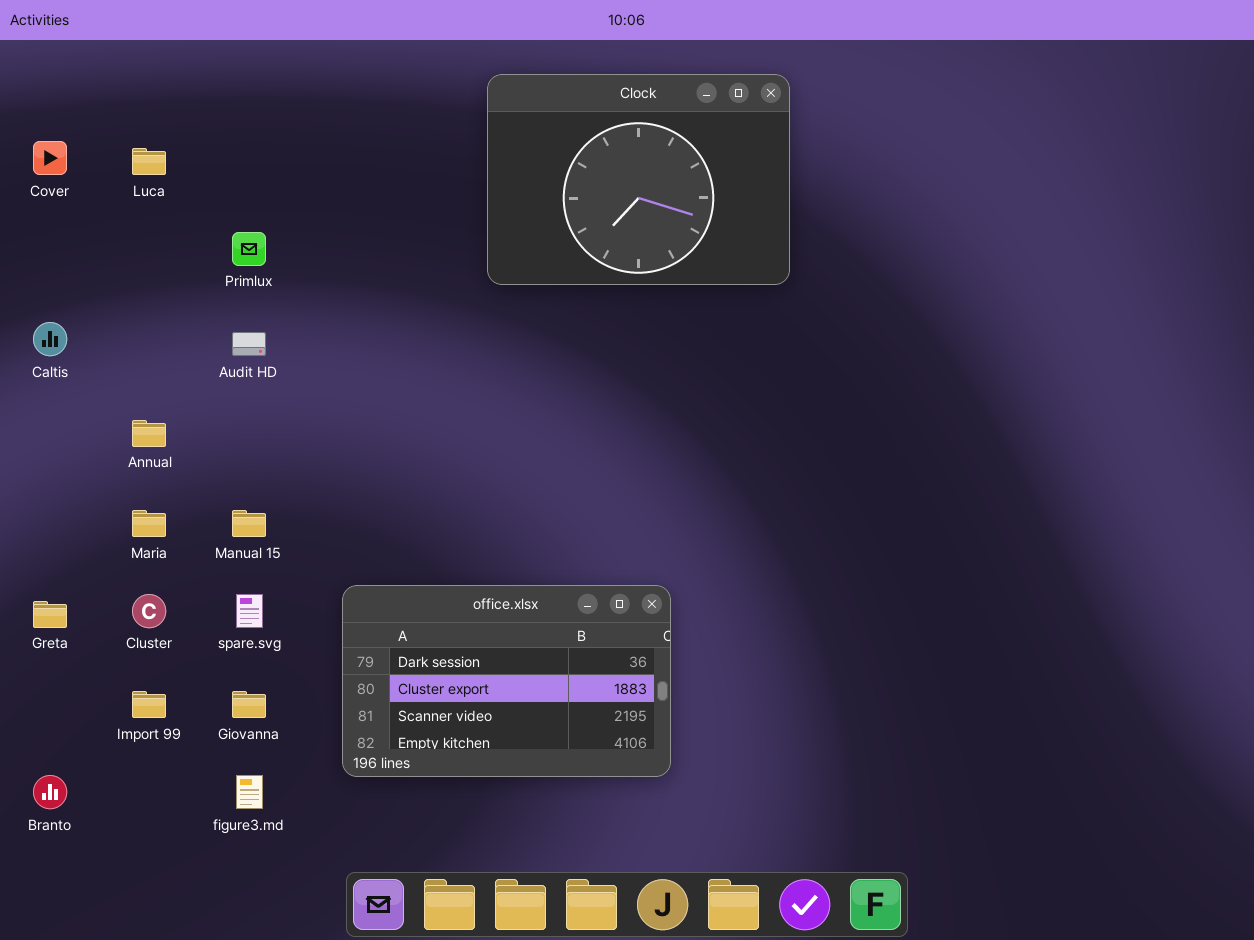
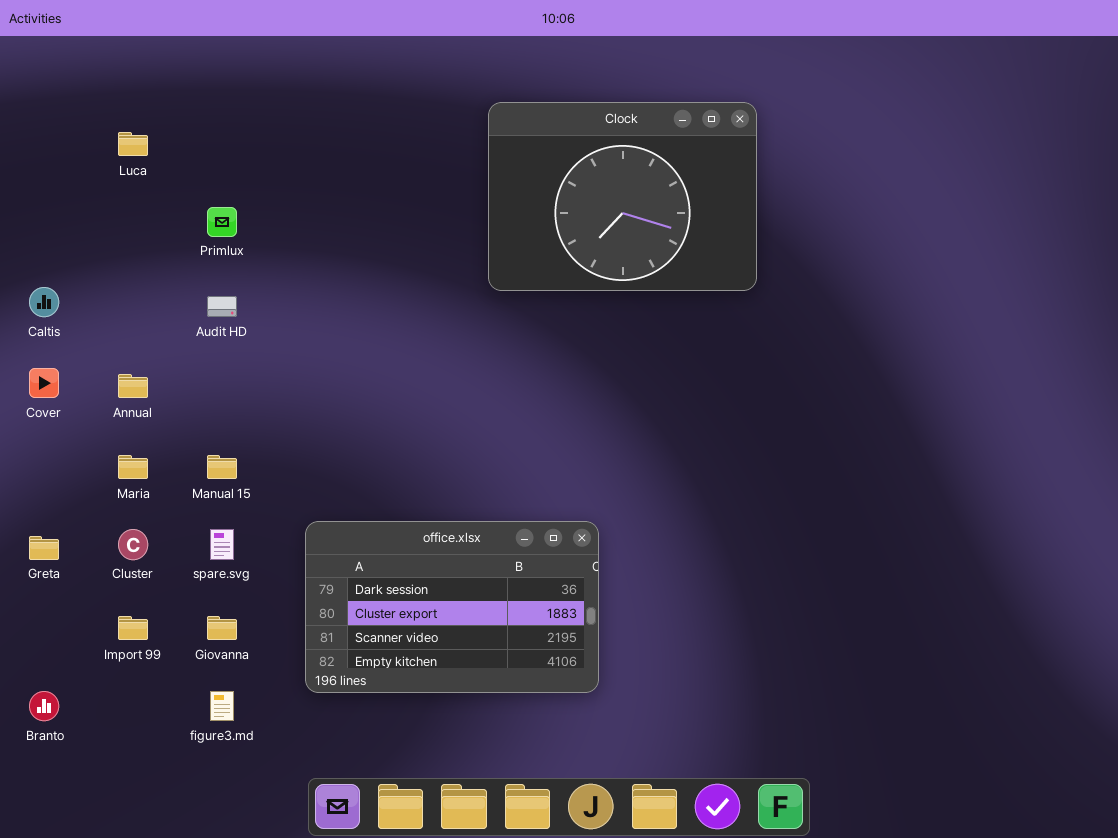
Clock: [487,74,790,285] -> [488,102,757,291], moved
Cover: [33,141,67,175] -> [29,368,59,398], moved

